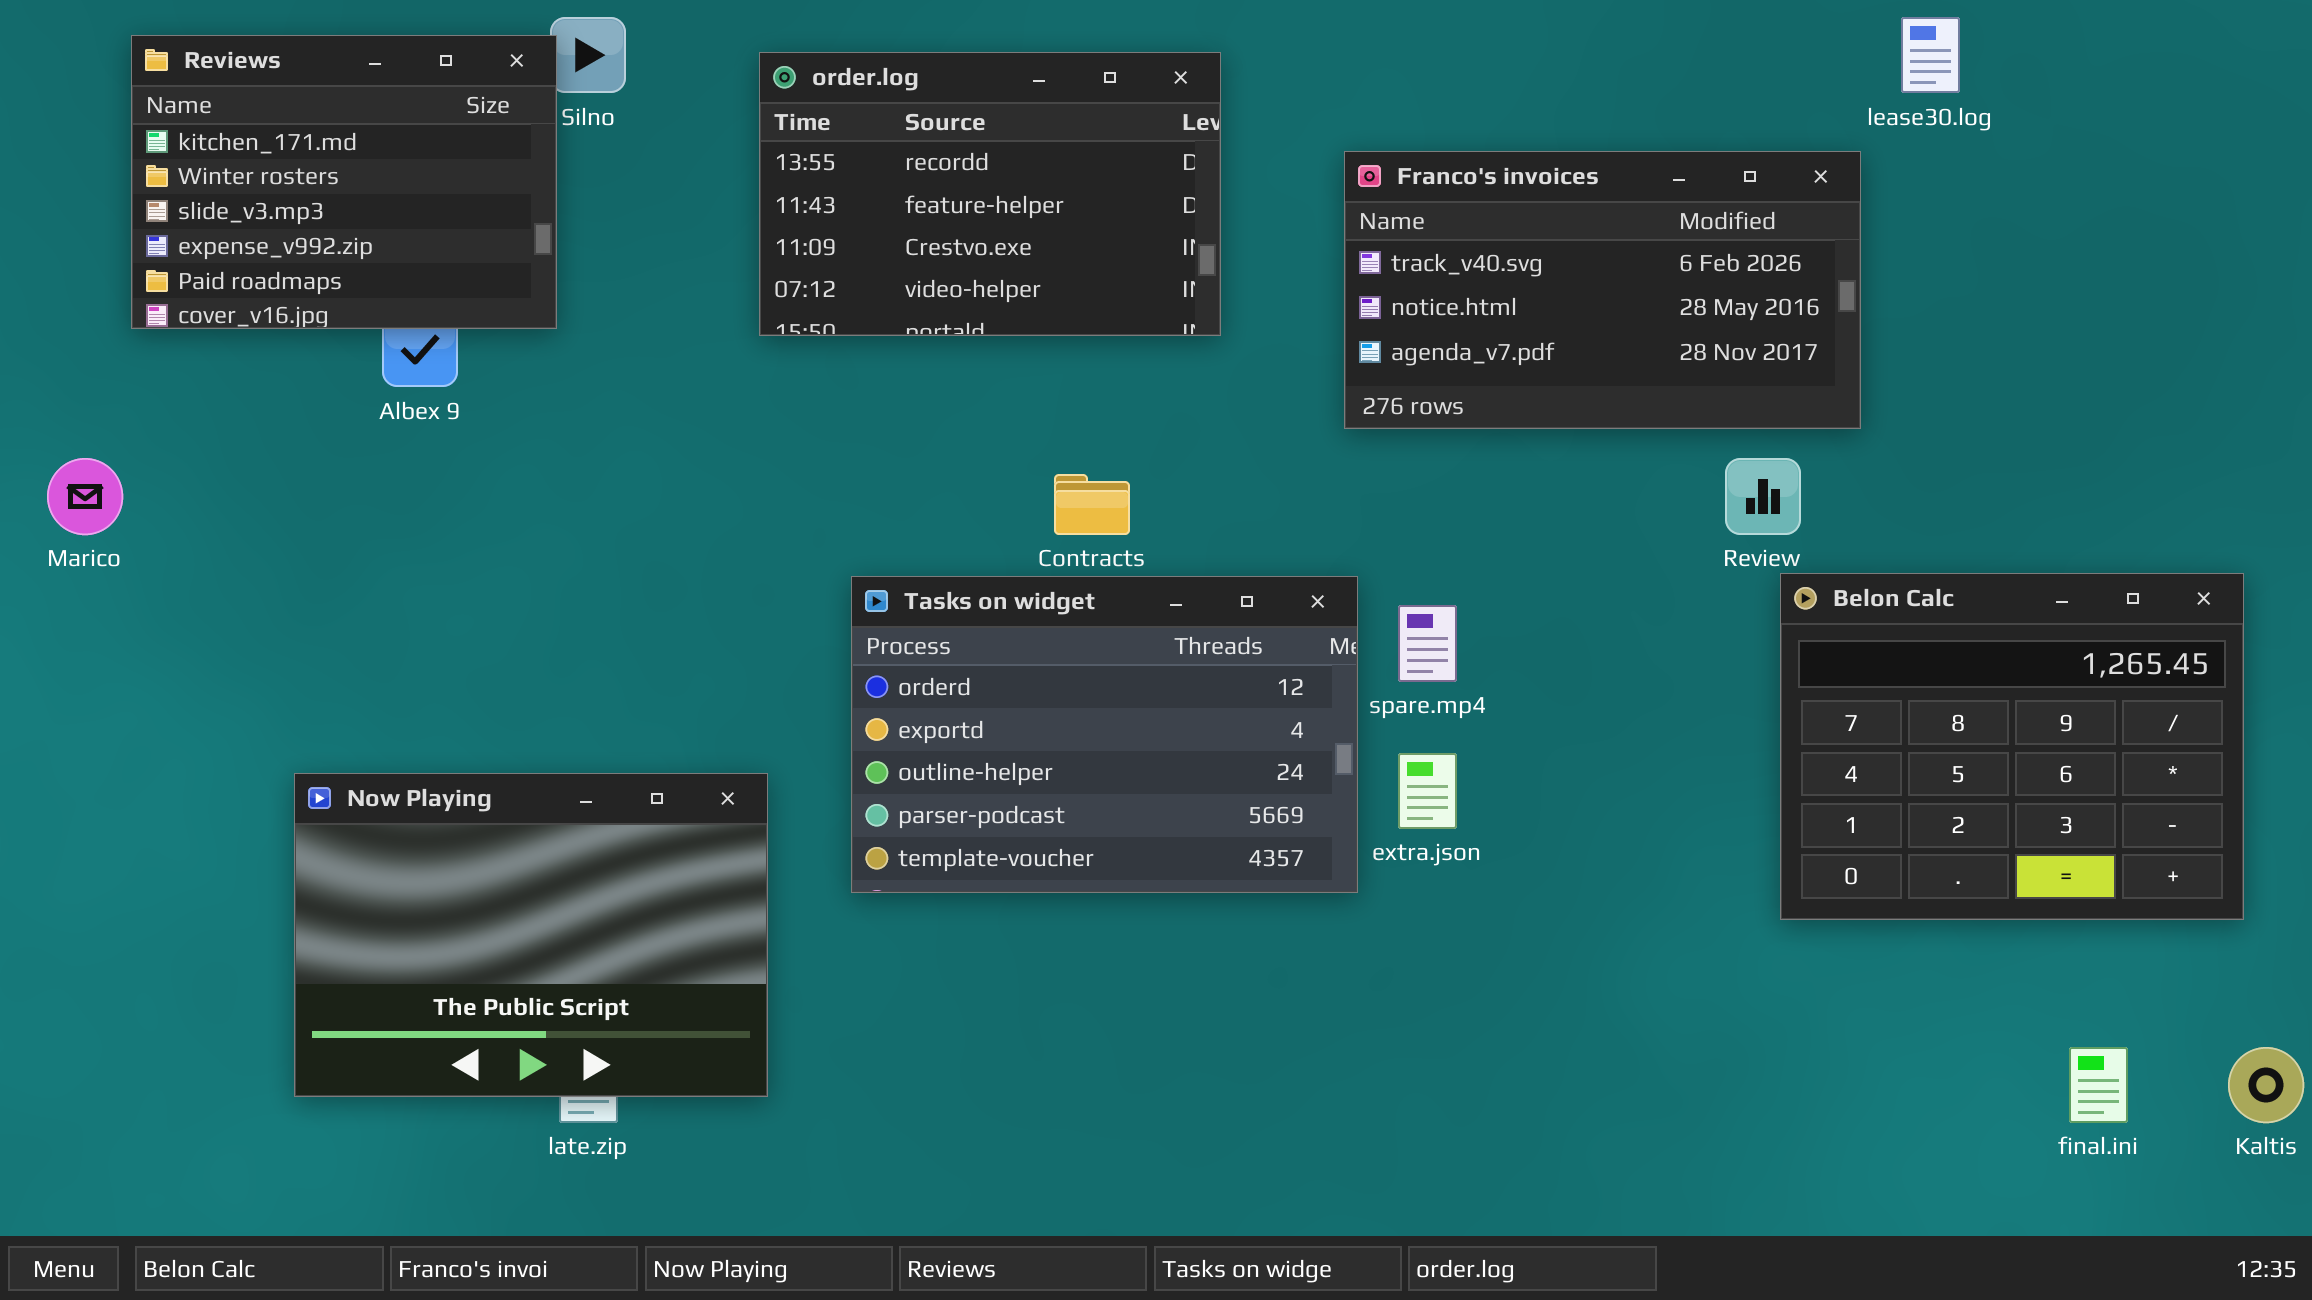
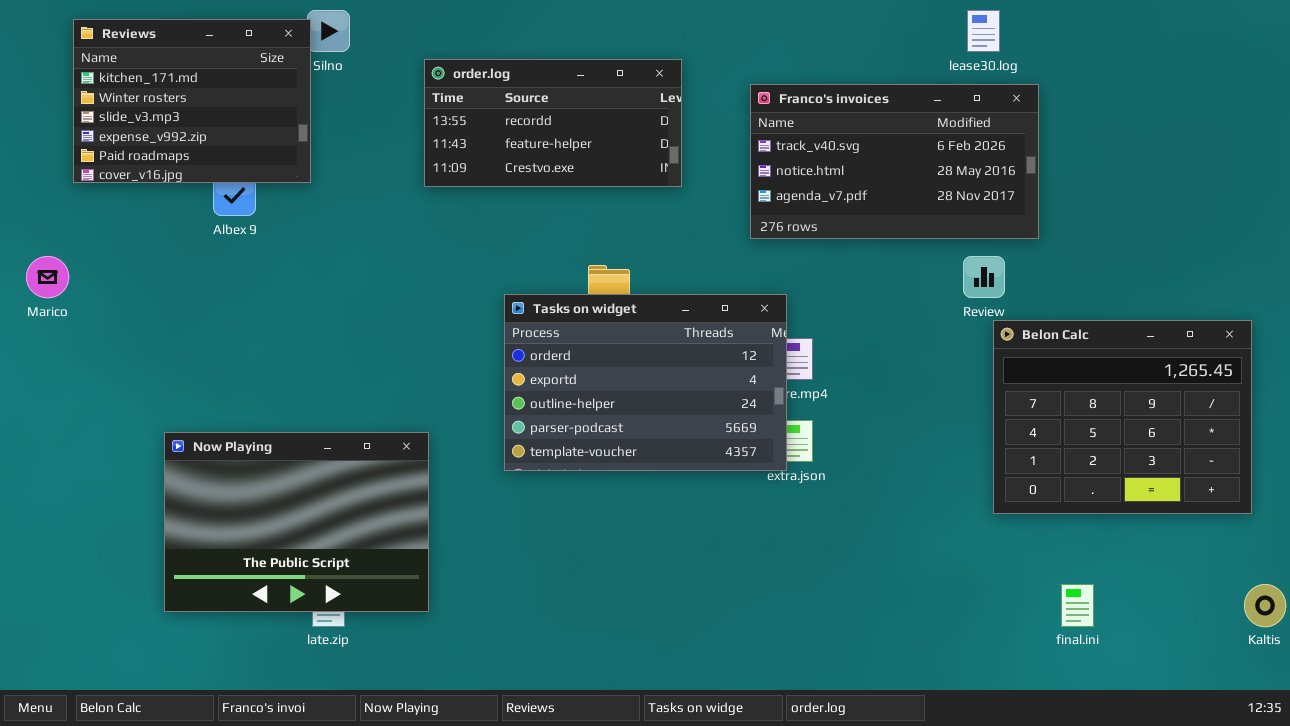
lease30.log: [1901,17,1960,93] -> [967,10,1000,52], moved
order.log: [759,52,1221,336] -> [424,59,682,187], resized
Tasks on widget: [851,576,1358,893] -> [504,294,787,471], moved
final.ini: [2069,1047,2128,1123] -> [1061,584,1094,627], moved

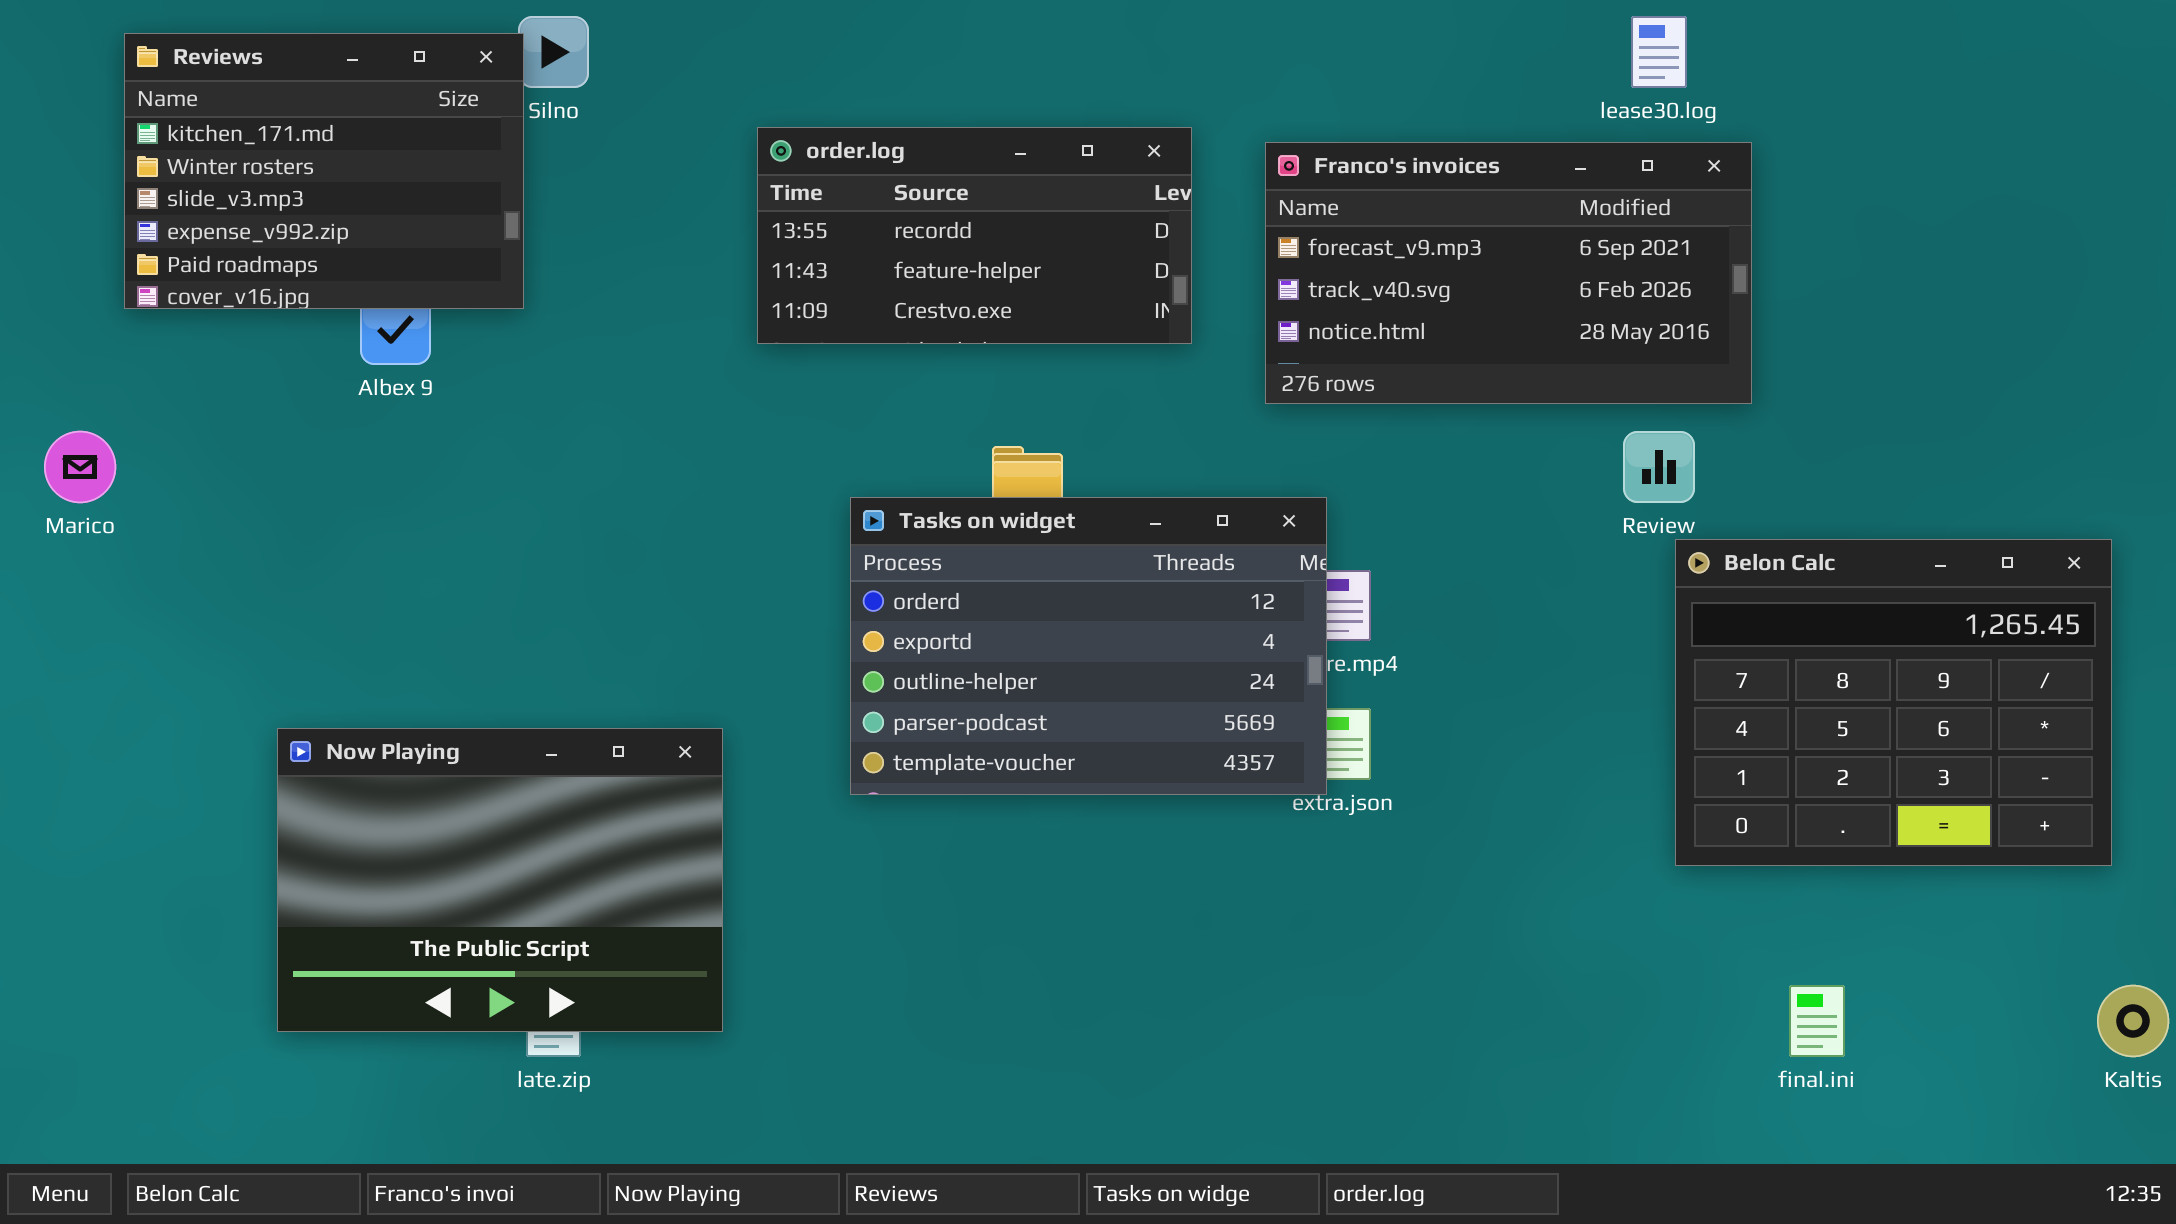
order.log: [424,59,682,187] -> [757,127,1192,344], moved
Franco's invoices: [750,84,1039,239] -> [1265,142,1752,404], scrolled up 1 row

